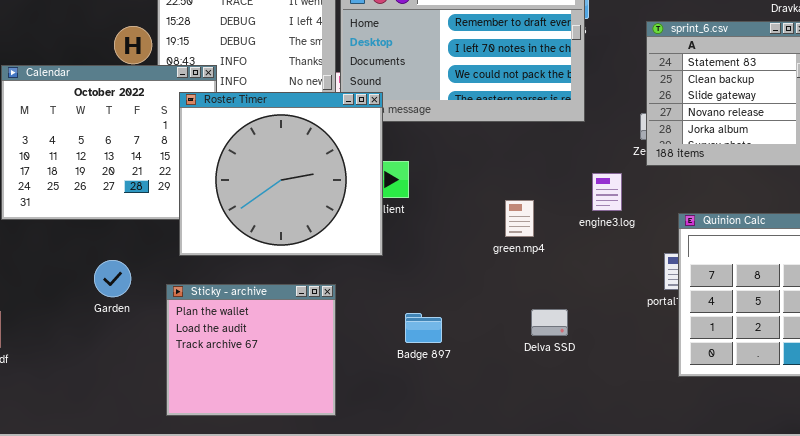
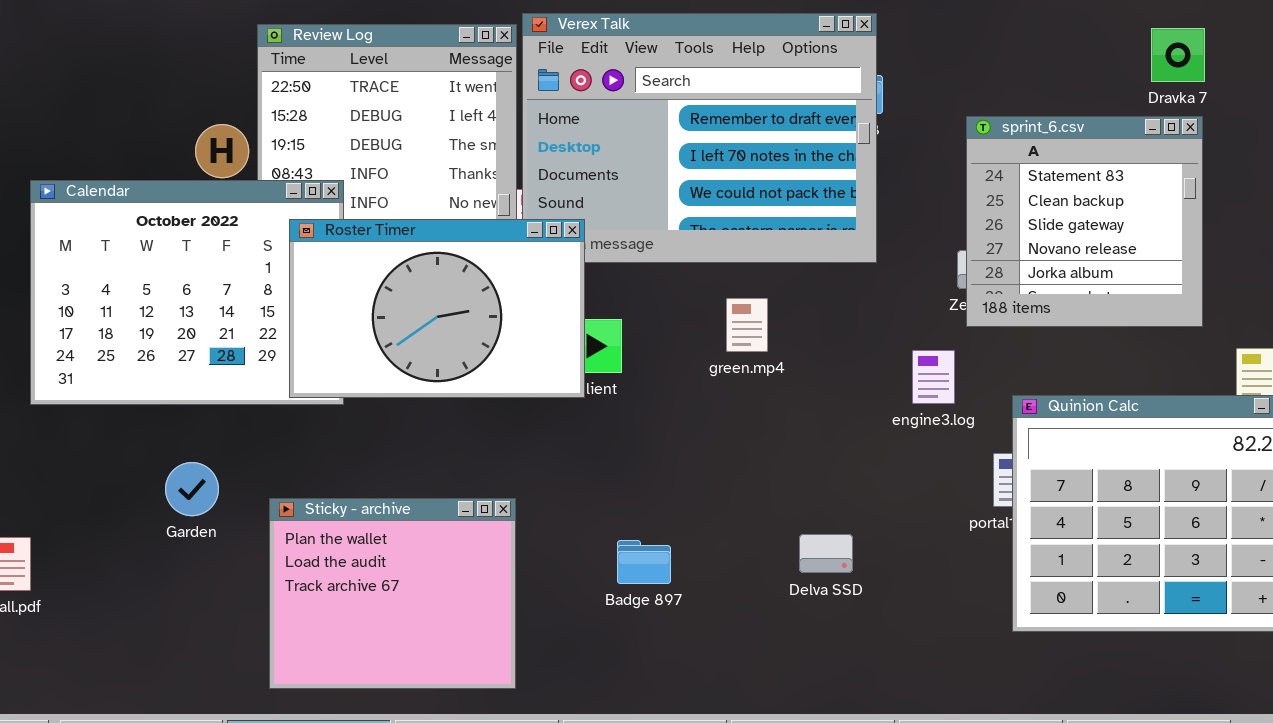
Roster Timer: [179,92,383,256] -> [289,219,585,398], resized
engine3.log: [592,173,622,211] -> [912,350,955,404], moved
green.mp4: [505,200,534,237] -> [726,298,768,352], moved

